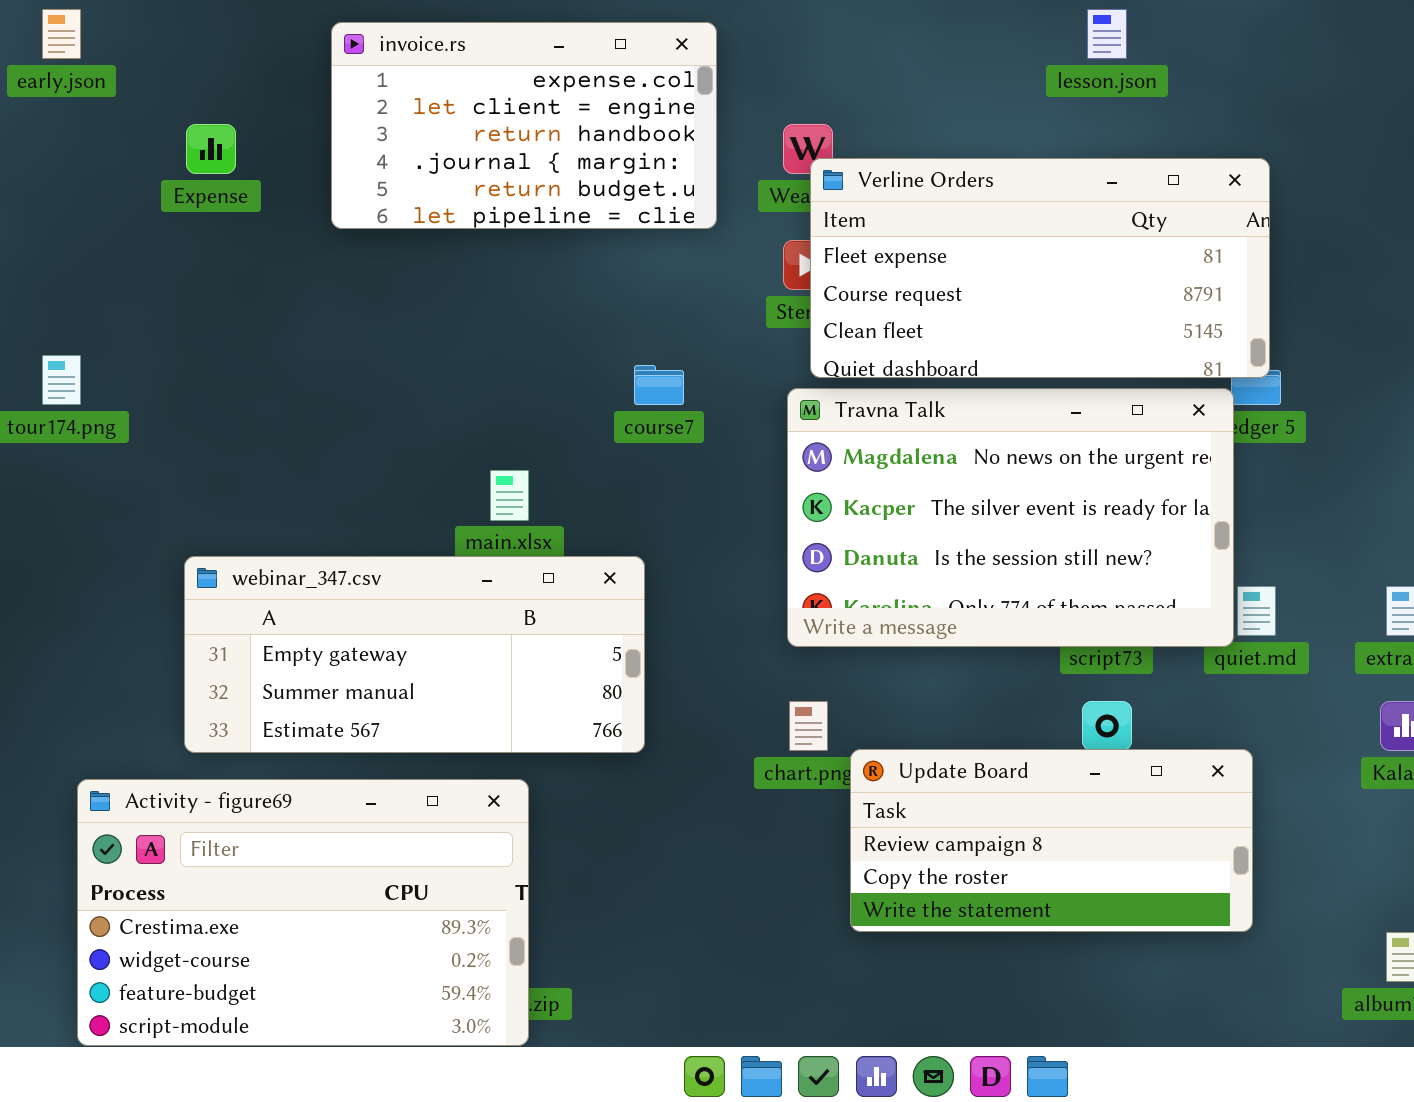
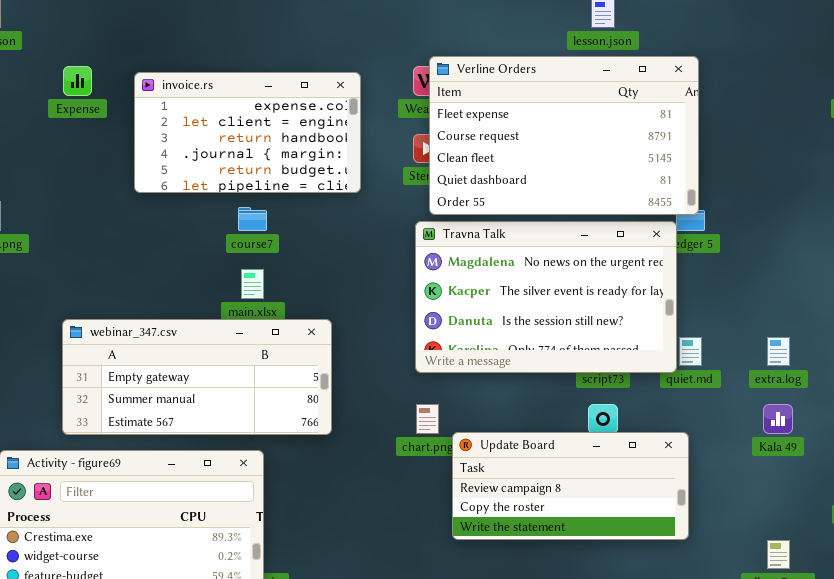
invoice.rs: [331,22,717,229] -> [134,72,361,193], moved
Verline Orders: [810,158,1270,378] -> [429,56,699,215], resized
course7: [634,365,684,405] -> [238,207,267,231], moved

